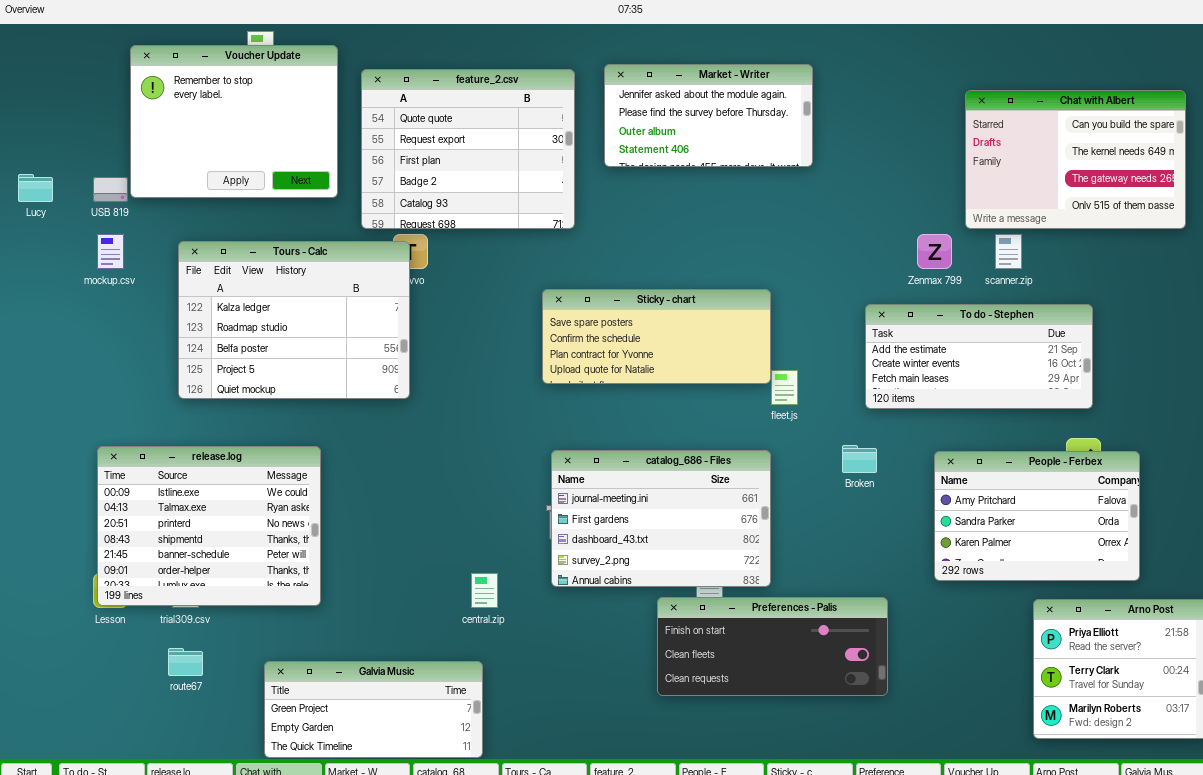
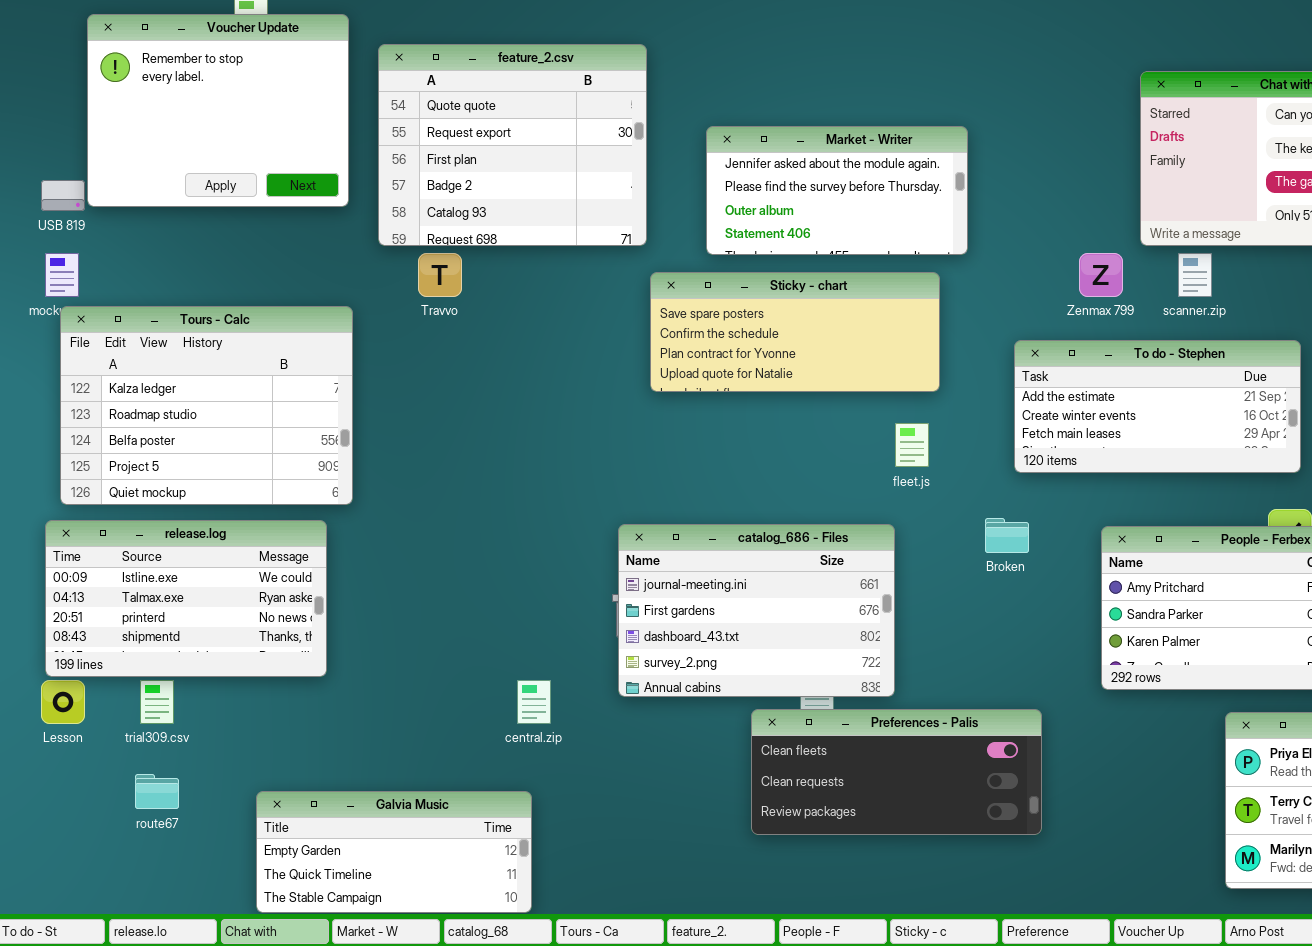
Market - Writer: [604,64,813,167] -> [706,126,968,255], moved
Tours - Calc: [178,241,410,399] -> [60,306,353,505], moved
Sticky - chart: [542,289,771,384] -> [650,272,940,392], moved
release.log: [97,446,321,606] -> [45,520,327,677], resized
Preferences - Palis: [657,597,888,696] -> [751,709,1042,835], scrolled down 1 row
Galvia Music: [264,661,483,758] -> [256,791,532,913], scrolled down 1 row

